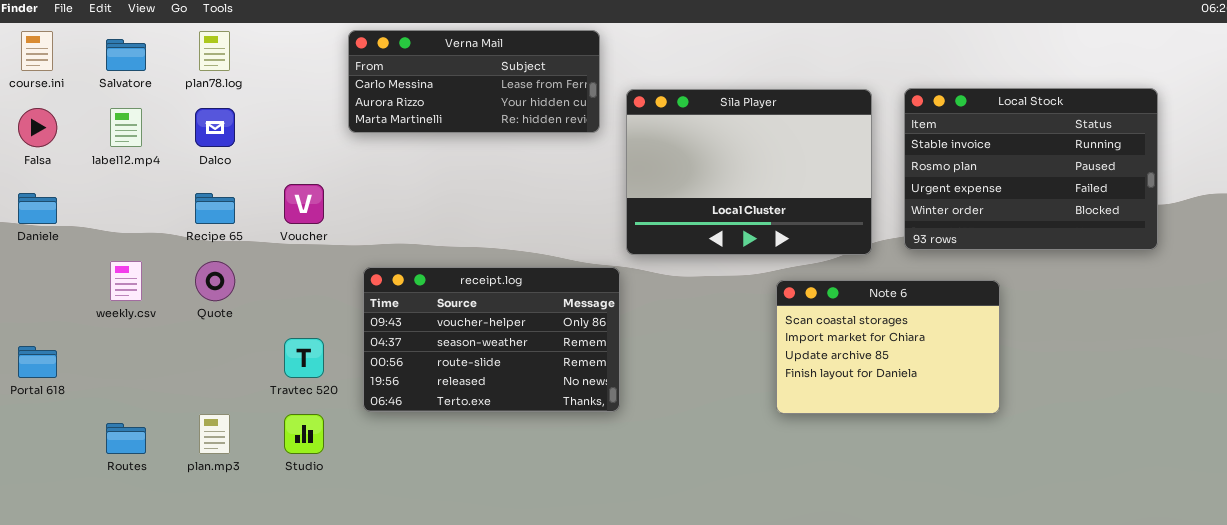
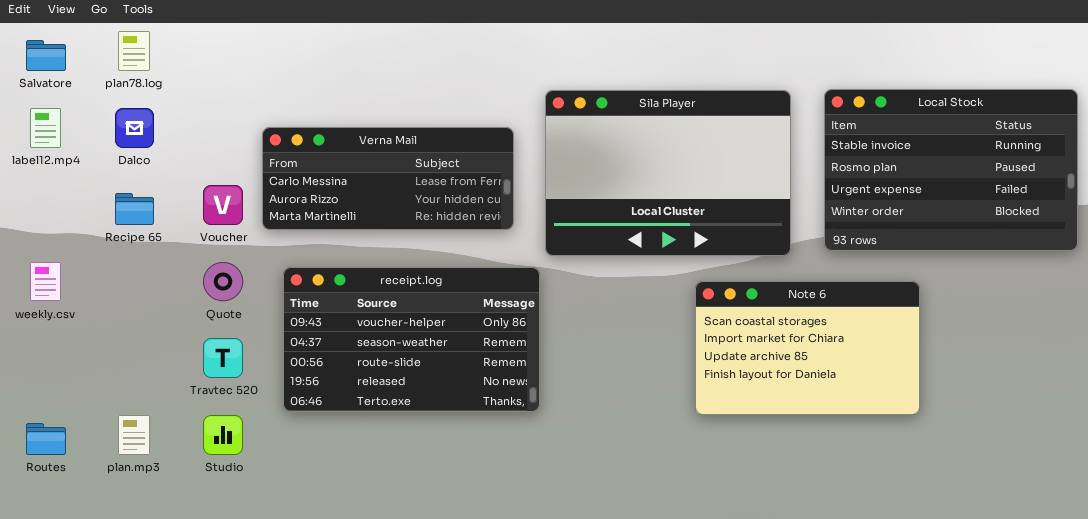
Verna Mail: [348,30,600,133] -> [262,127,514,230], moved
Quote: [195,261,235,301] -> [203,262,243,301], moved

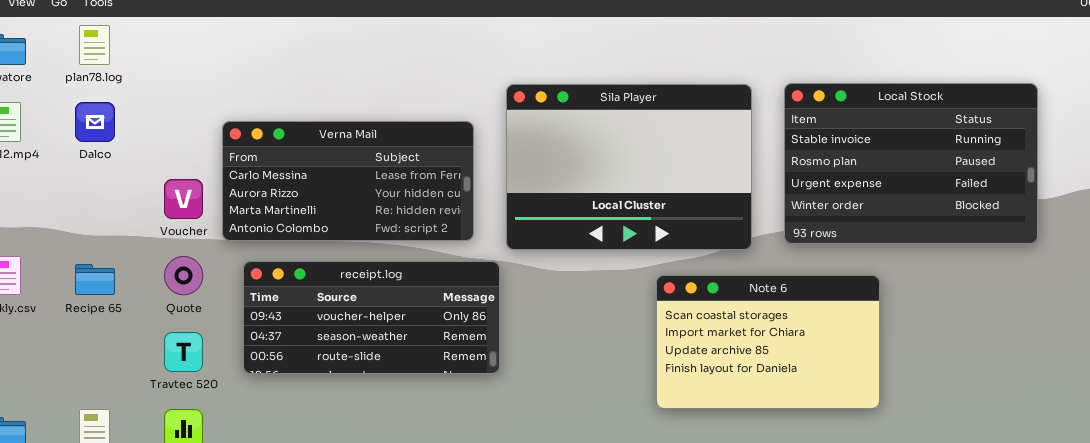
Verna Mail: [262,127,514,230] -> [222,121,474,241], resized
Recipe 65: [115,193,154,225] -> [75,264,115,295], moved
receipt.log: [283,267,540,412] -> [243,261,500,374], resized

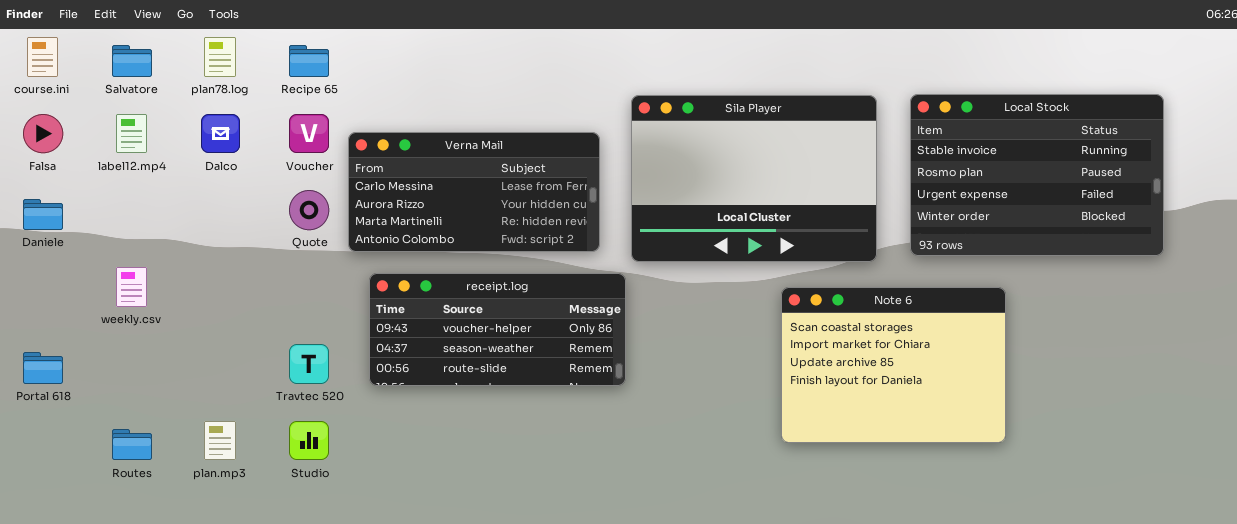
Voucher: [164,179,203,219] -> [289,114,329,153], moved
Quote: [164,256,203,295] -> [289,190,329,230], moved
Recipe 65: [75,264,115,295] -> [289,45,329,77], moved
Note 6: [656,275,880,409] -> [781,287,1006,443], resized

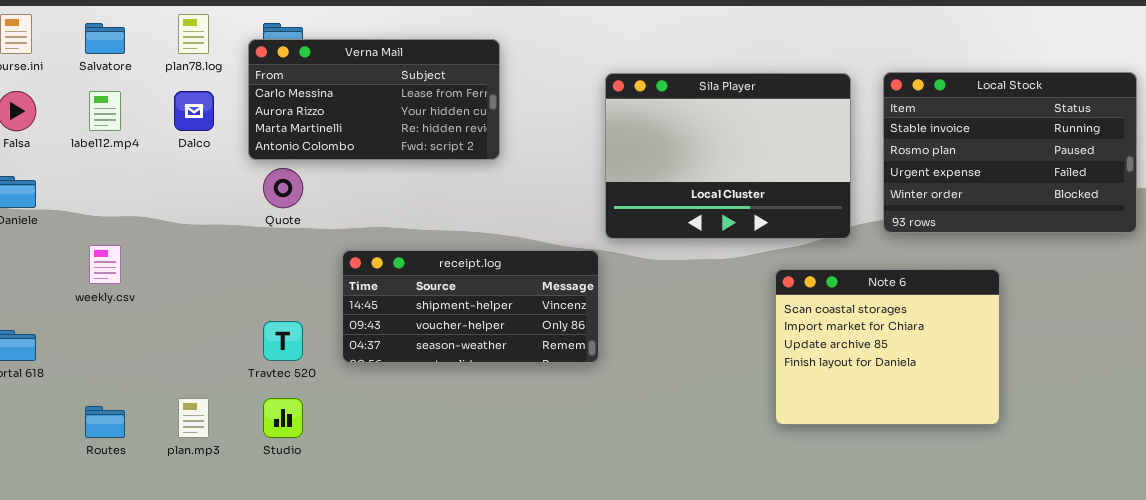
Verna Mail: [348,132,600,252] -> [248,39,500,160], moved
receipt.log: [369,273,626,386] -> [342,250,599,363], scrolled up 1 row
Note 6: [781,287,1006,443] -> [775,269,1000,425], moved

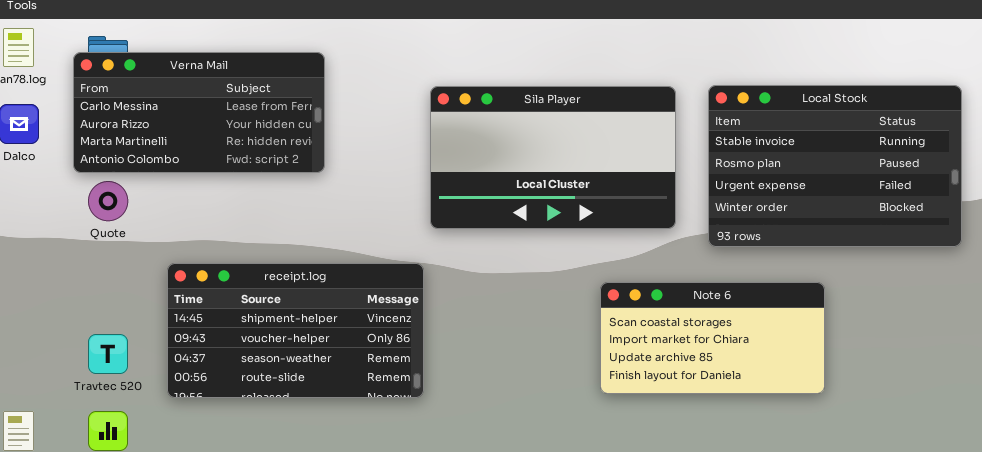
Sila Player: [605,73,851,239] -> [430,86,676,229], resized
receipt.log: [342,250,599,363] -> [167,263,424,398], resized
Note 6: [775,269,1000,425] -> [600,282,825,394], resized

